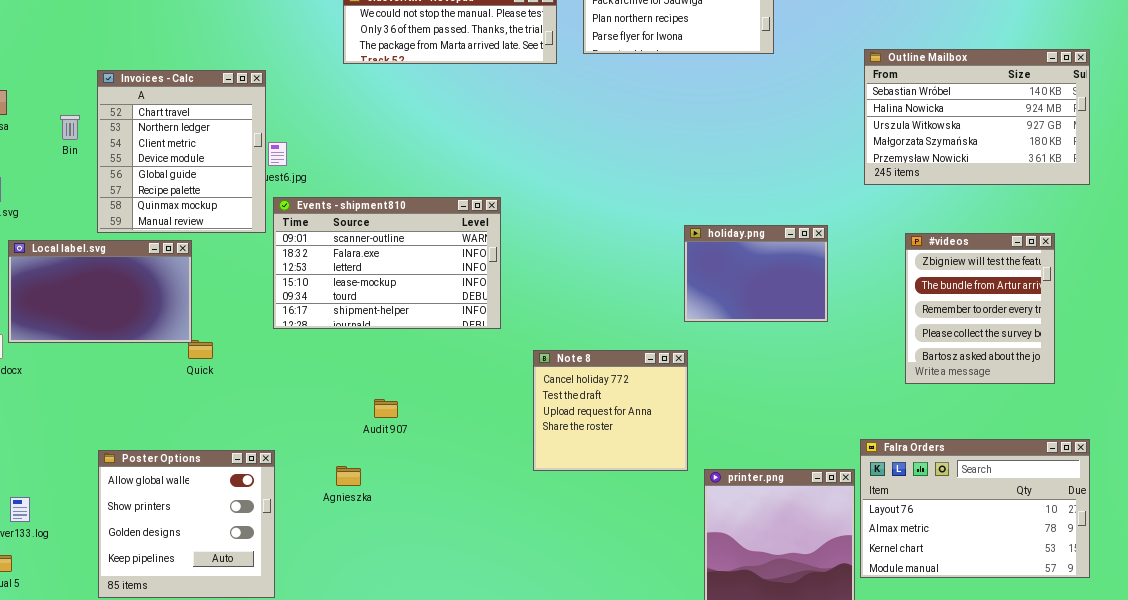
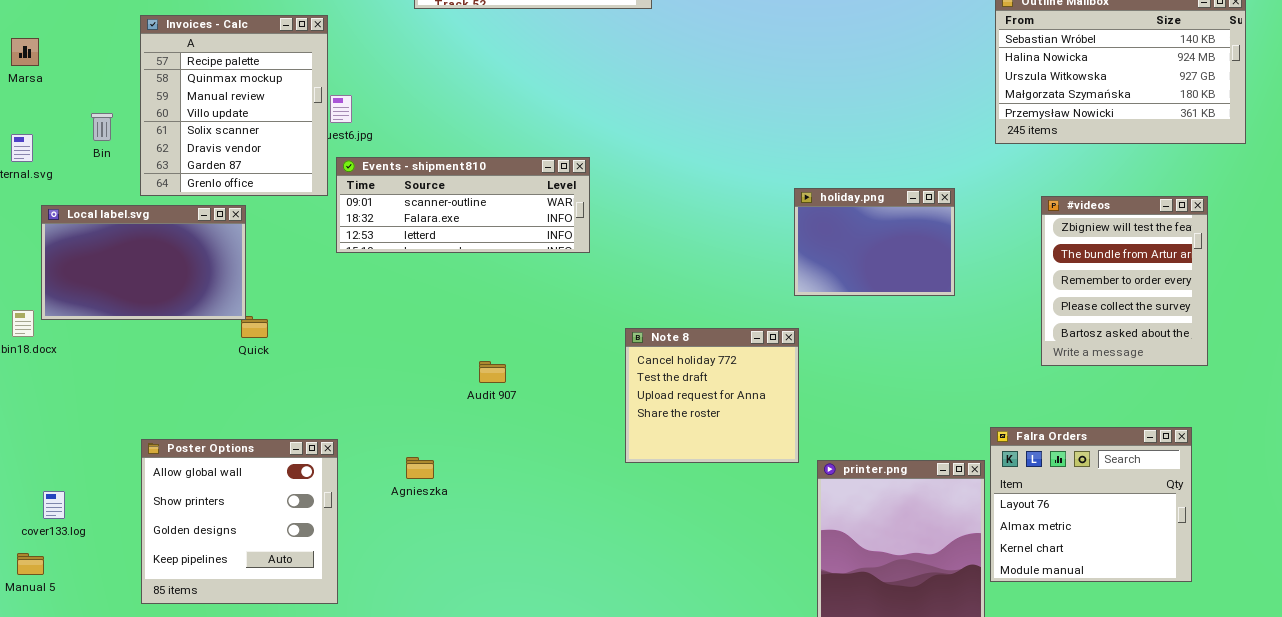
Invoices - Calc: [97,70,266,233] -> [140,15,328,196], scrolled down 5 rows
Bin: [60,115,80,140] -> [91,113,113,141], moved
Events - shipment810: [273,197,501,329] -> [336,157,590,253], resized
Audit 907: [374,399,398,418] -> [479,361,506,383], moved
Falra Orders: [860,439,1090,578] -> [990,427,1192,582], resized

